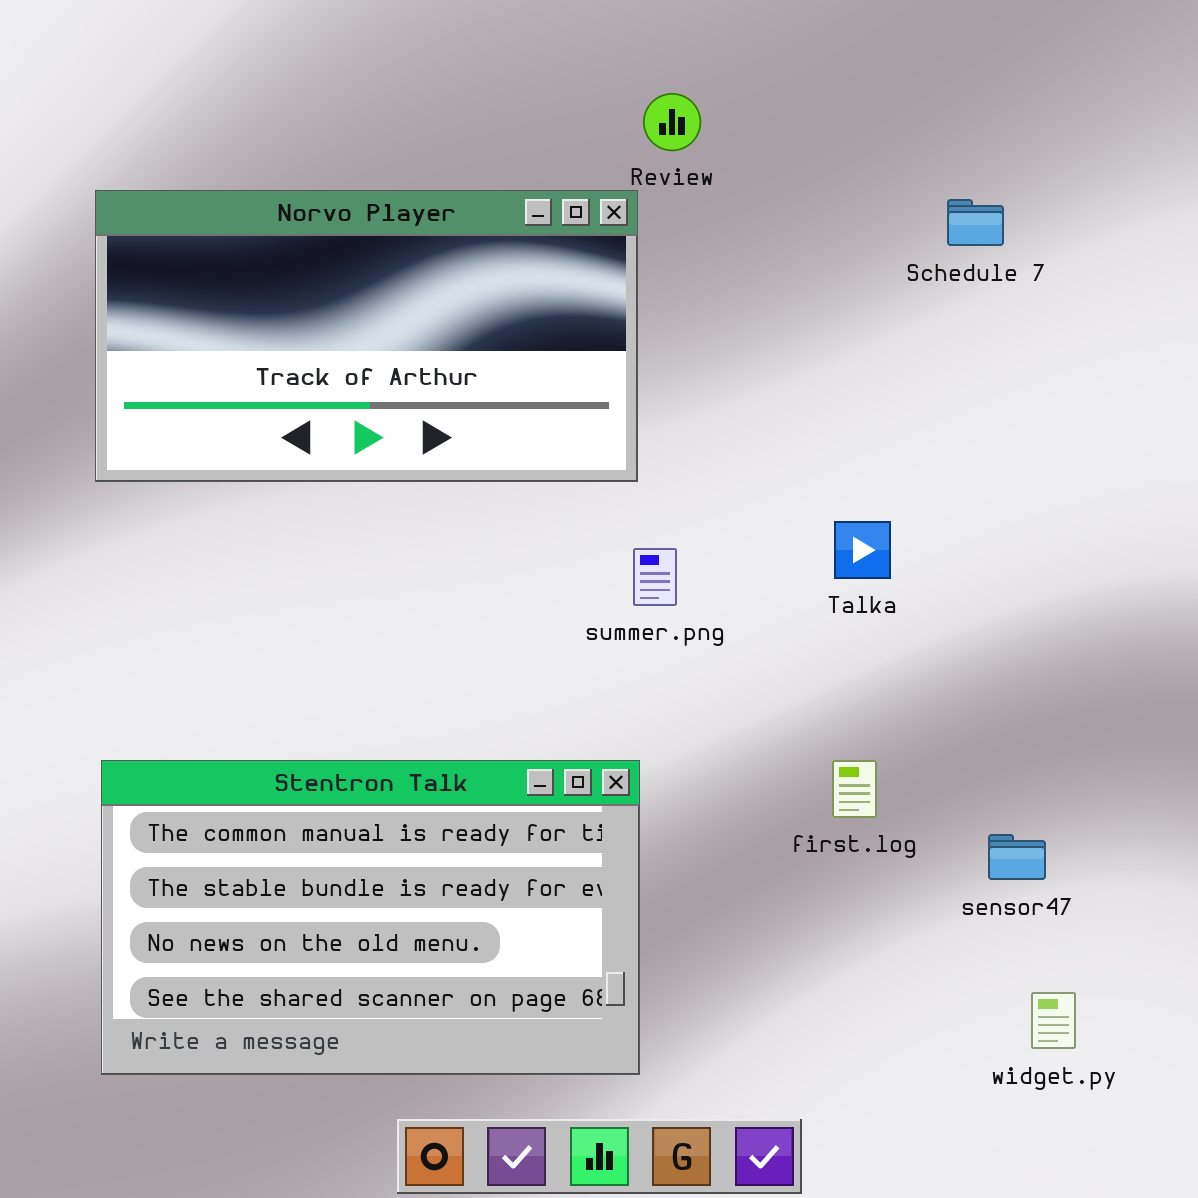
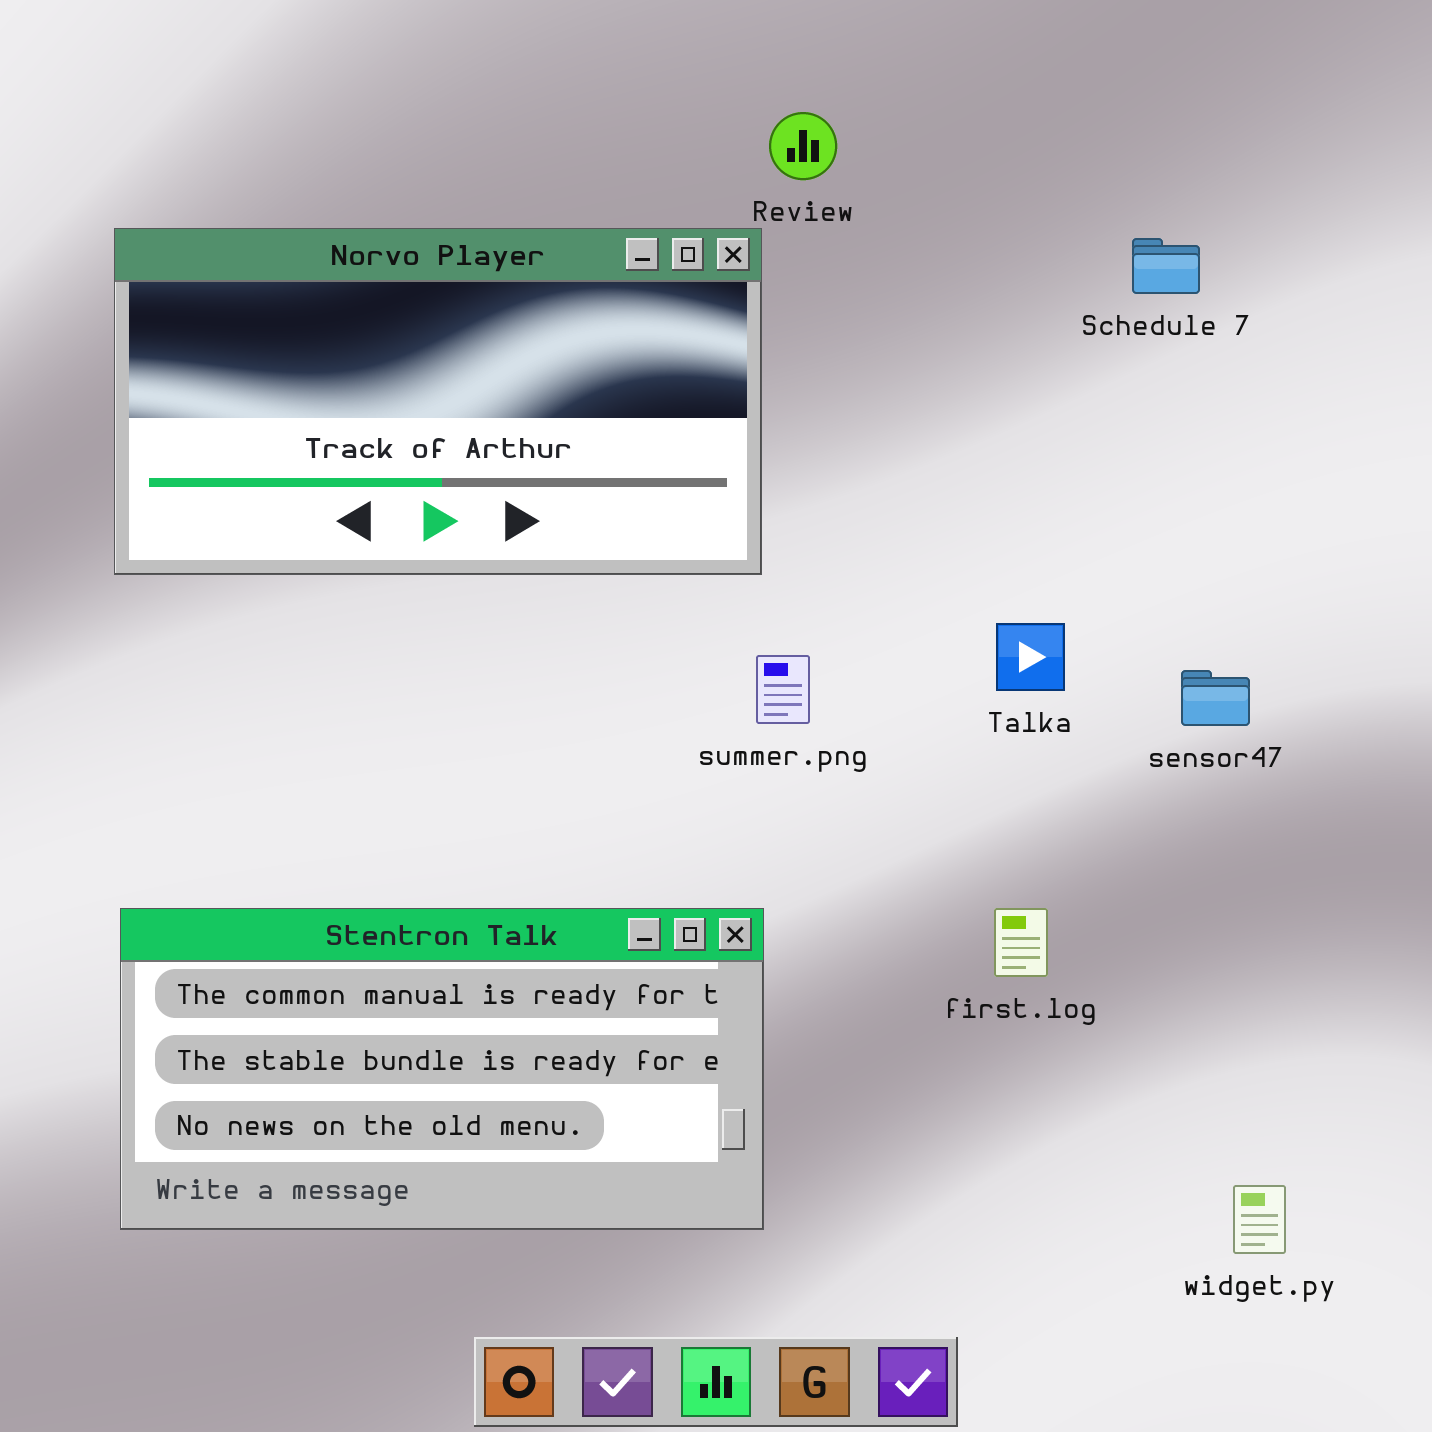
Stentron Talk: [101,760,640,1075] -> [120,908,764,1230], resized
sensor47: [988,834,1046,880] -> [1181,670,1250,726], moved

